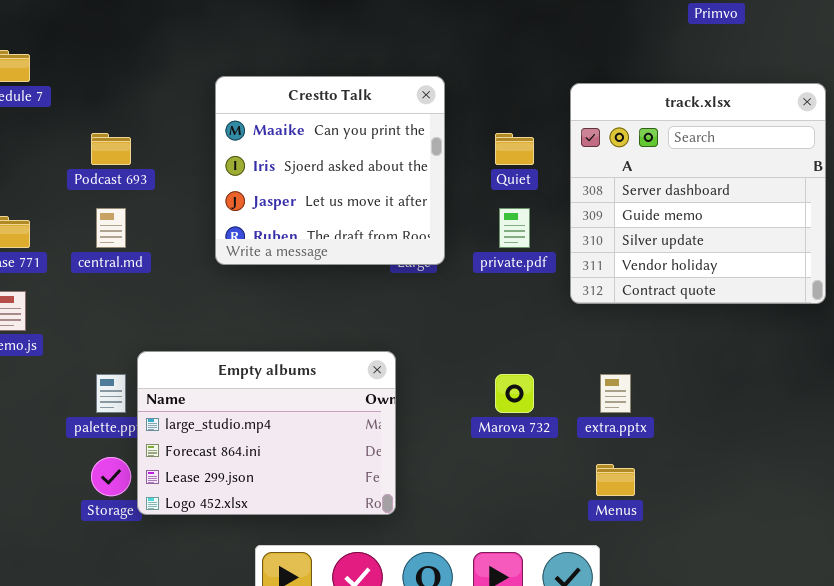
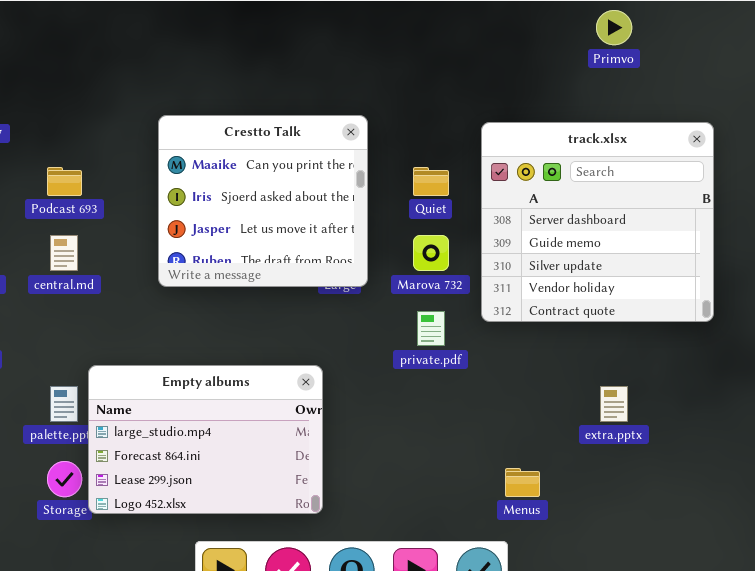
private.pdf: [499,208,530,248] -> [417,311,445,346], moved
Marova 732: [495,374,534,413] -> [413,235,449,271], moved
extra.pptx: [600,374,631,413] -> [600,386,628,422], moved

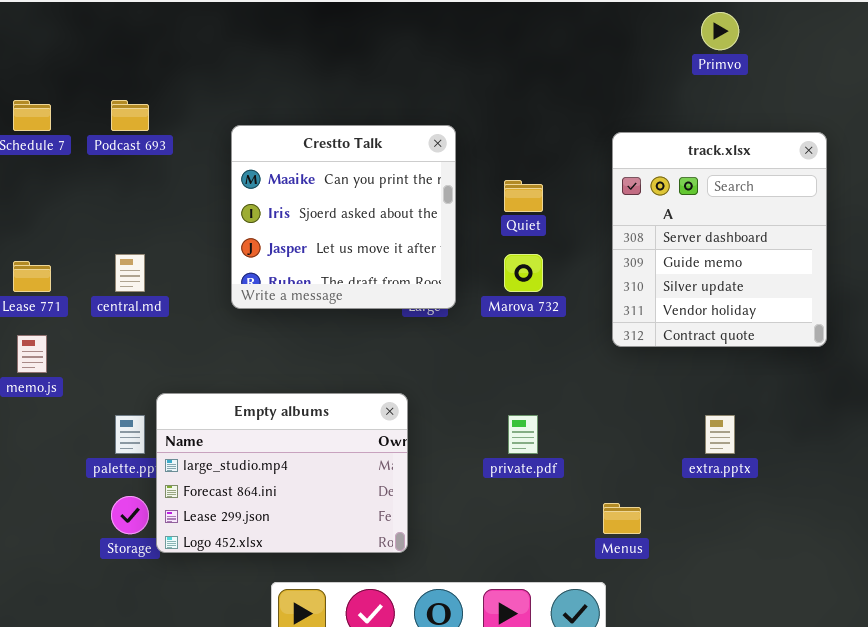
track.xlsx: [481,122,714,322] -> [612,132,827,347], resized
Podcast 693: [47,167,82,196] -> [111,100,149,131], moved
private.pdf: [417,311,445,346] -> [508,415,538,454], moved

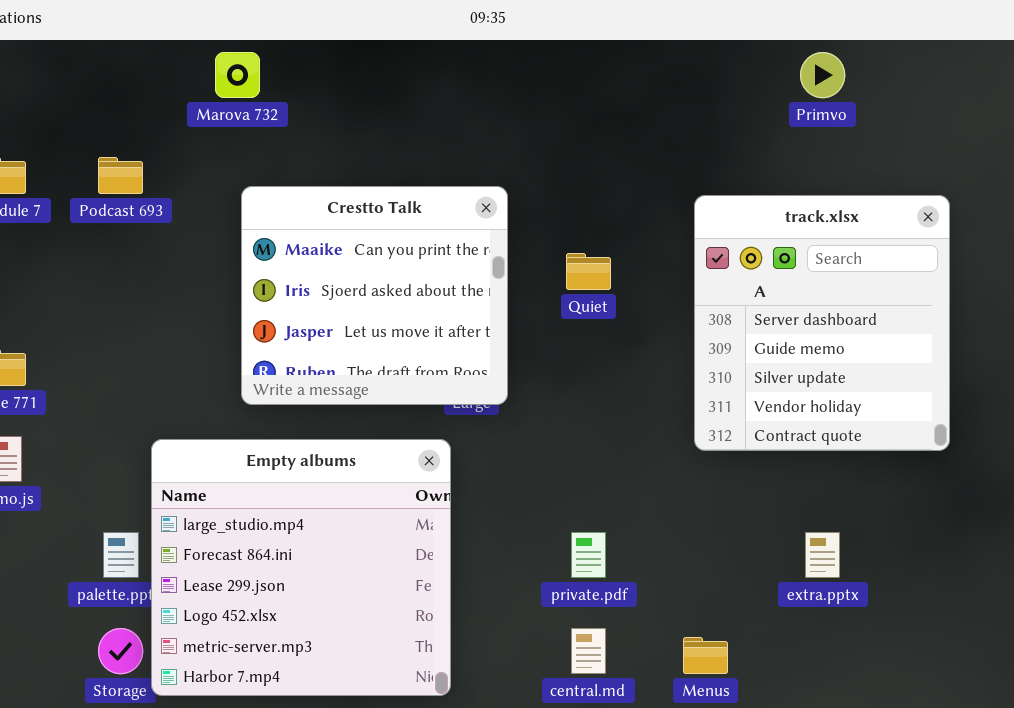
central.md: [115,254,145,292] -> [571,628,606,674], moved
Marova 732: [504,254,543,292] -> [215,52,260,98], moved
Empty albums: [156,393,408,553] -> [151,439,451,696], resized

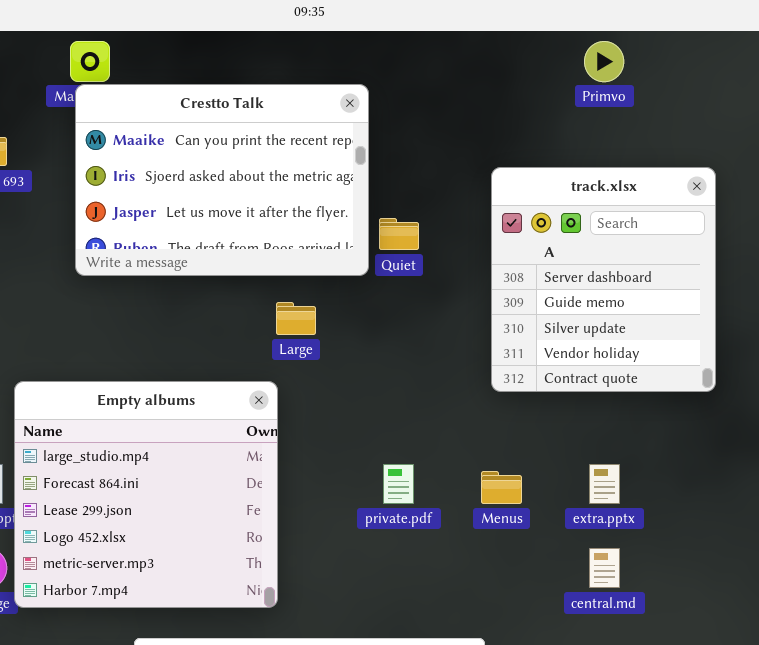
Crestto Talk: [241,186,508,405] -> [75,84,369,276], moved, resized
central.md: [571,628,606,674] -> [589,548,620,588], moved
Menus: [683,637,728,674] -> [481,471,522,504], moved

